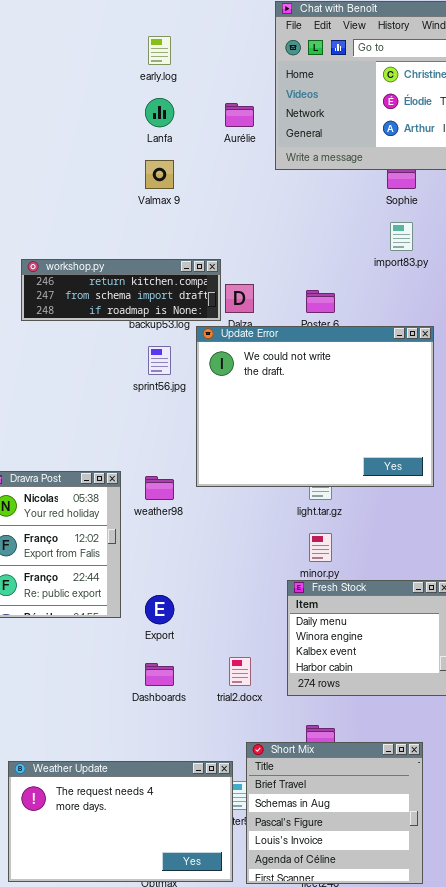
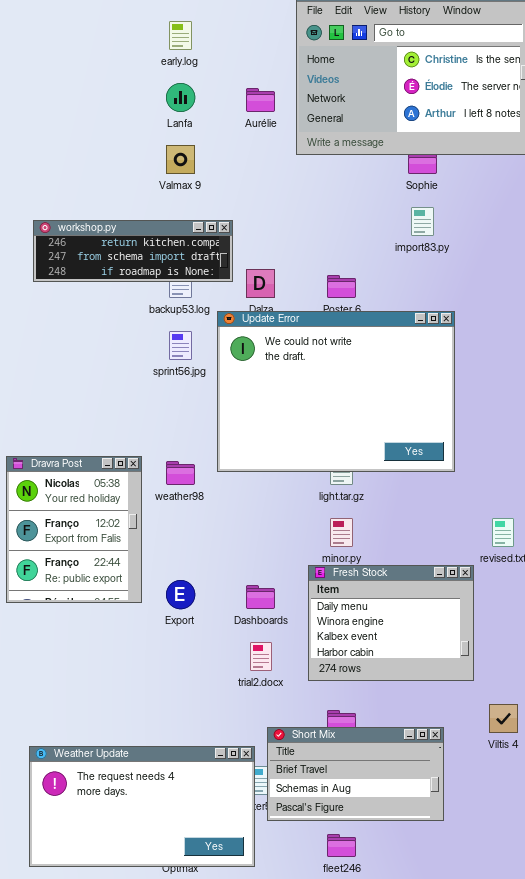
workshop.py: [21,259,221,321] -> [33,220,233,282], moved
Dashboards: [145,663,174,686] -> [246,585,275,609], moved
Short Mix: [246,742,423,884] -> [267,727,444,821], resized

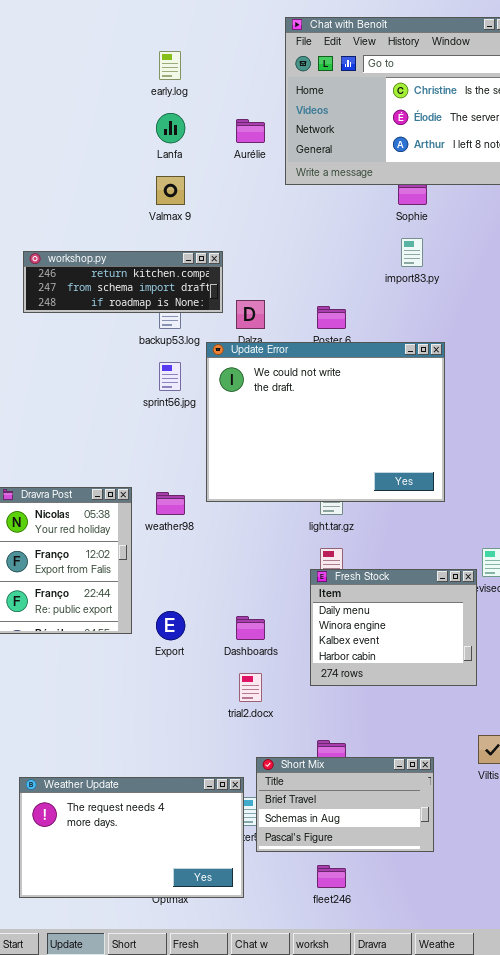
Fresh Stock: [308,565,474,681] -> [310,569,477,686], moved

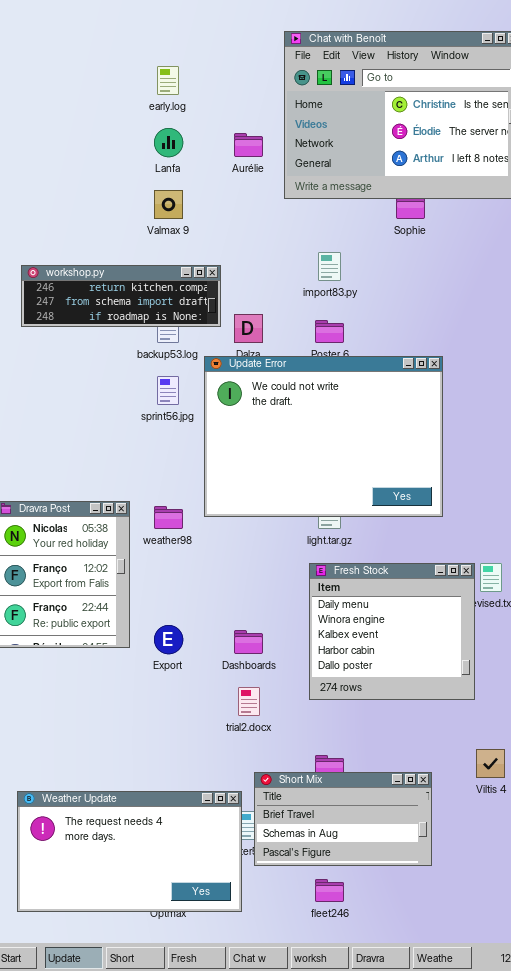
import83.py: [401,238,423,267] -> [318,252,341,281], moved
Fresh Stock: [310,569,477,686] -> [309,563,475,700], resized

